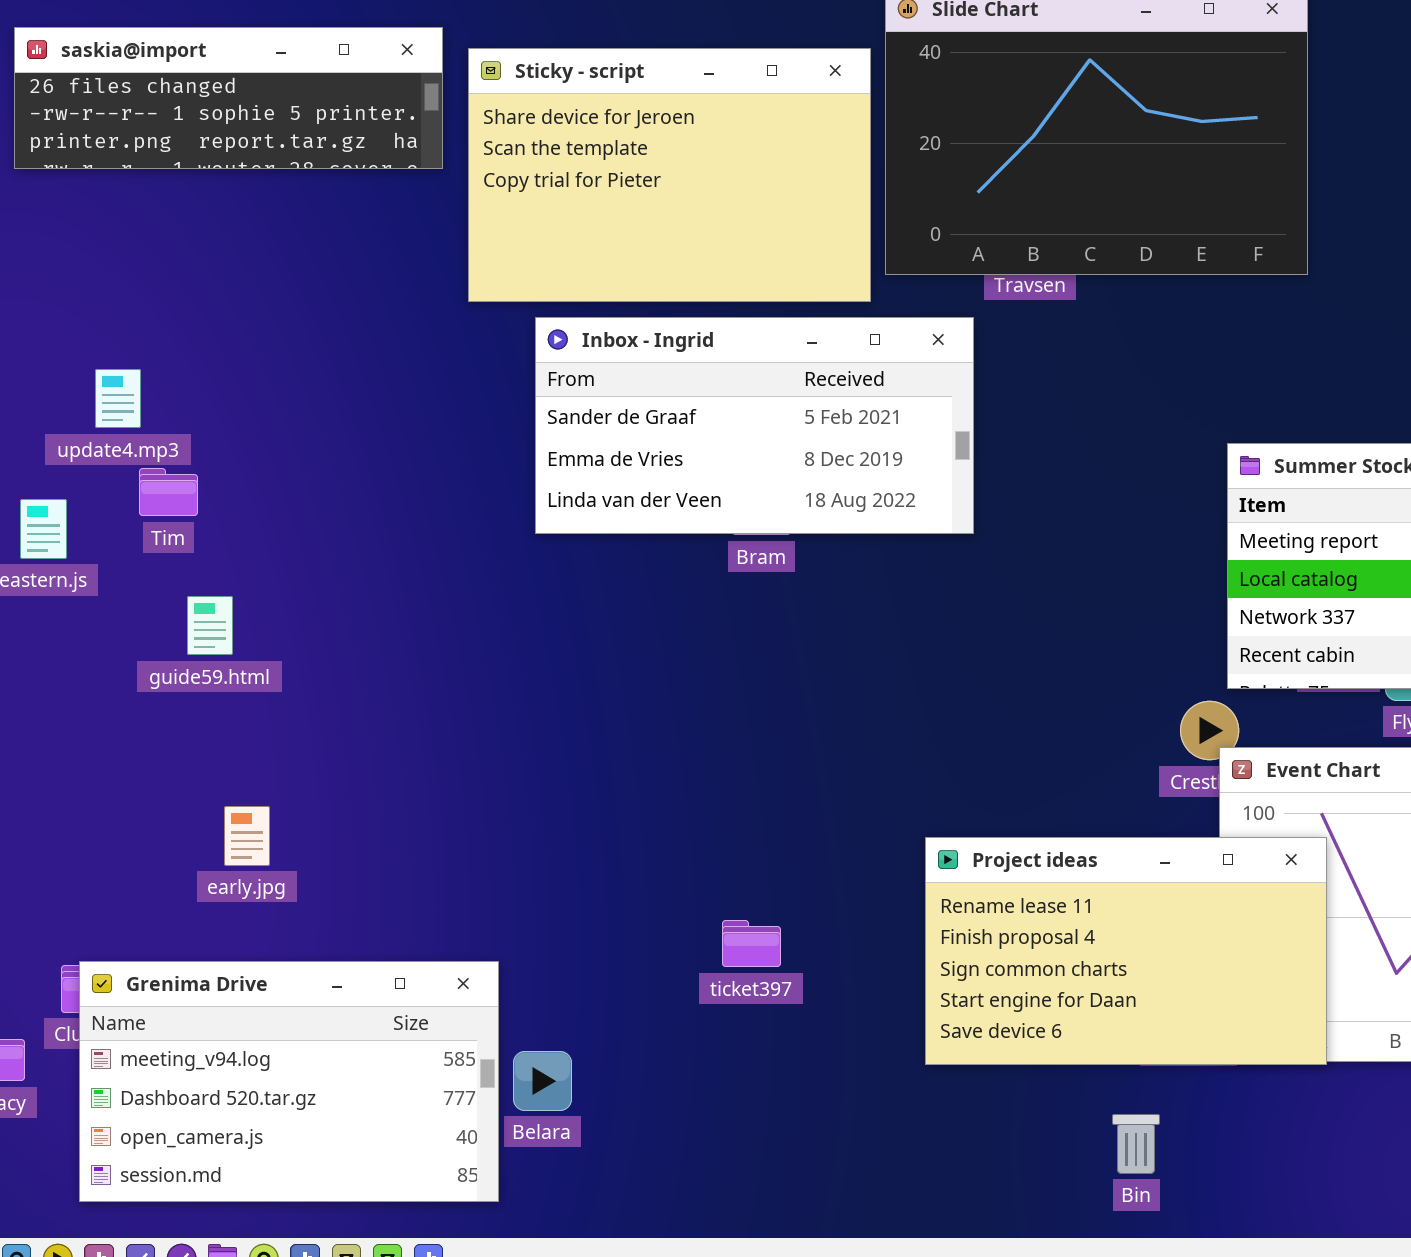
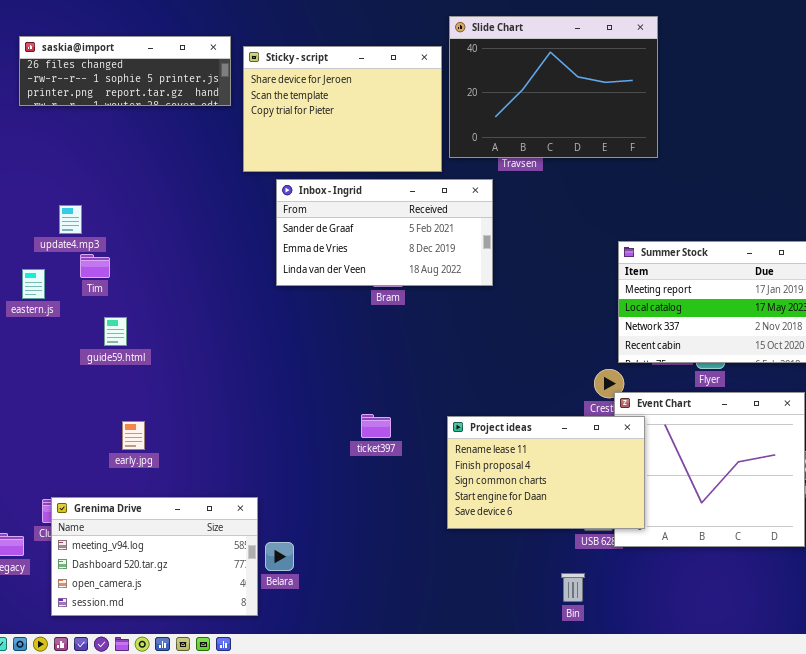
Project ideas: [925,837,1327,1065] -> [447,416,645,529], moved
ticket397: [722,920,781,967] -> [361,414,391,438], moved

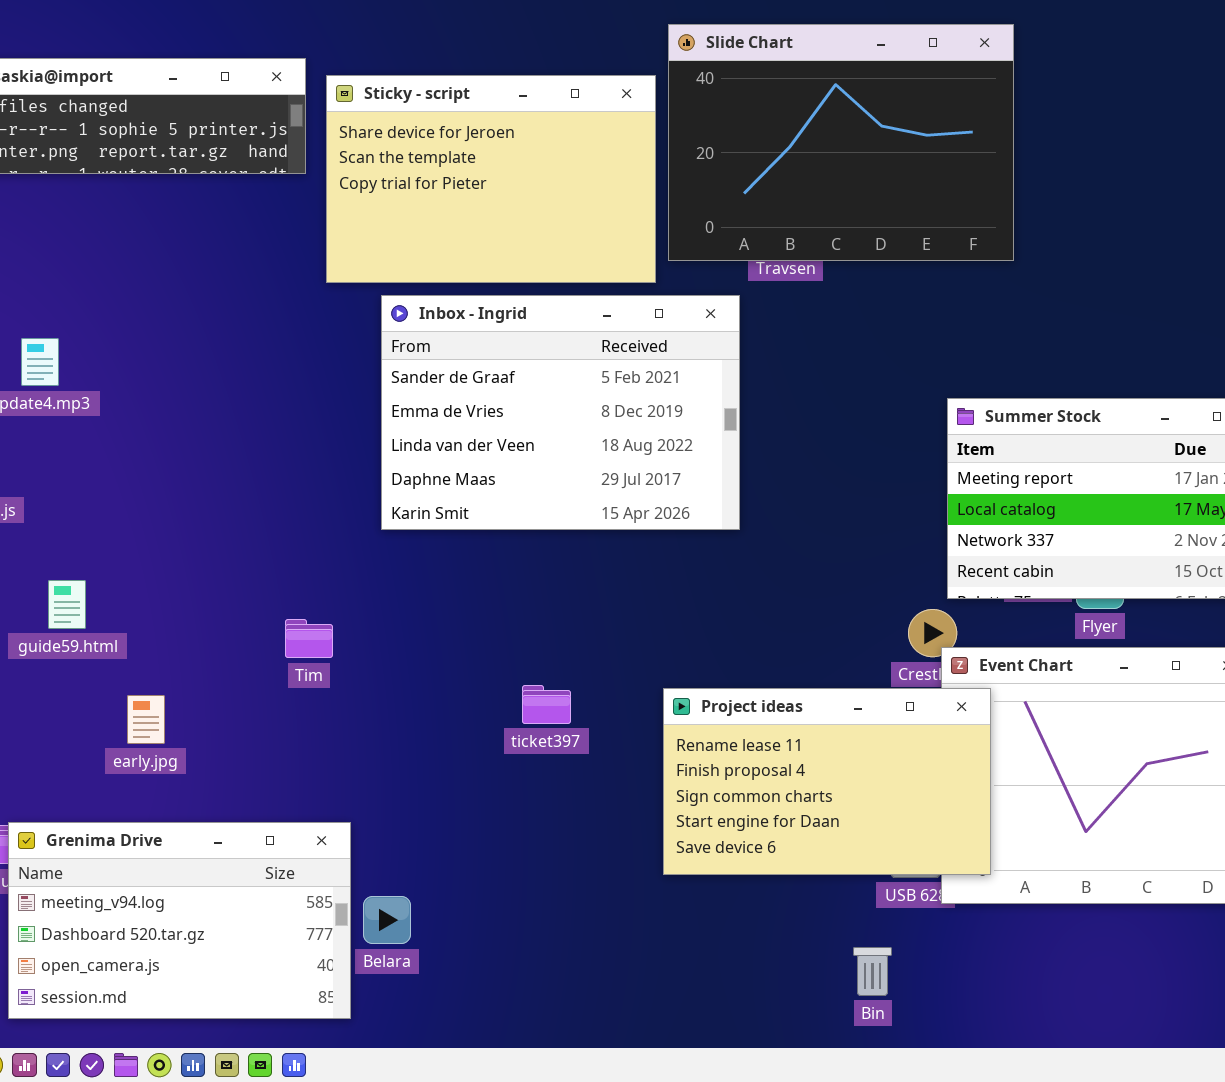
Inbox - Ingrid: [276,179,493,286] -> [381,295,740,530], resized
Tim: [80,254,110,278] -> [285,619,333,658], moved
guide59.html: [104,317,127,346] -> [48,580,86,629], moved

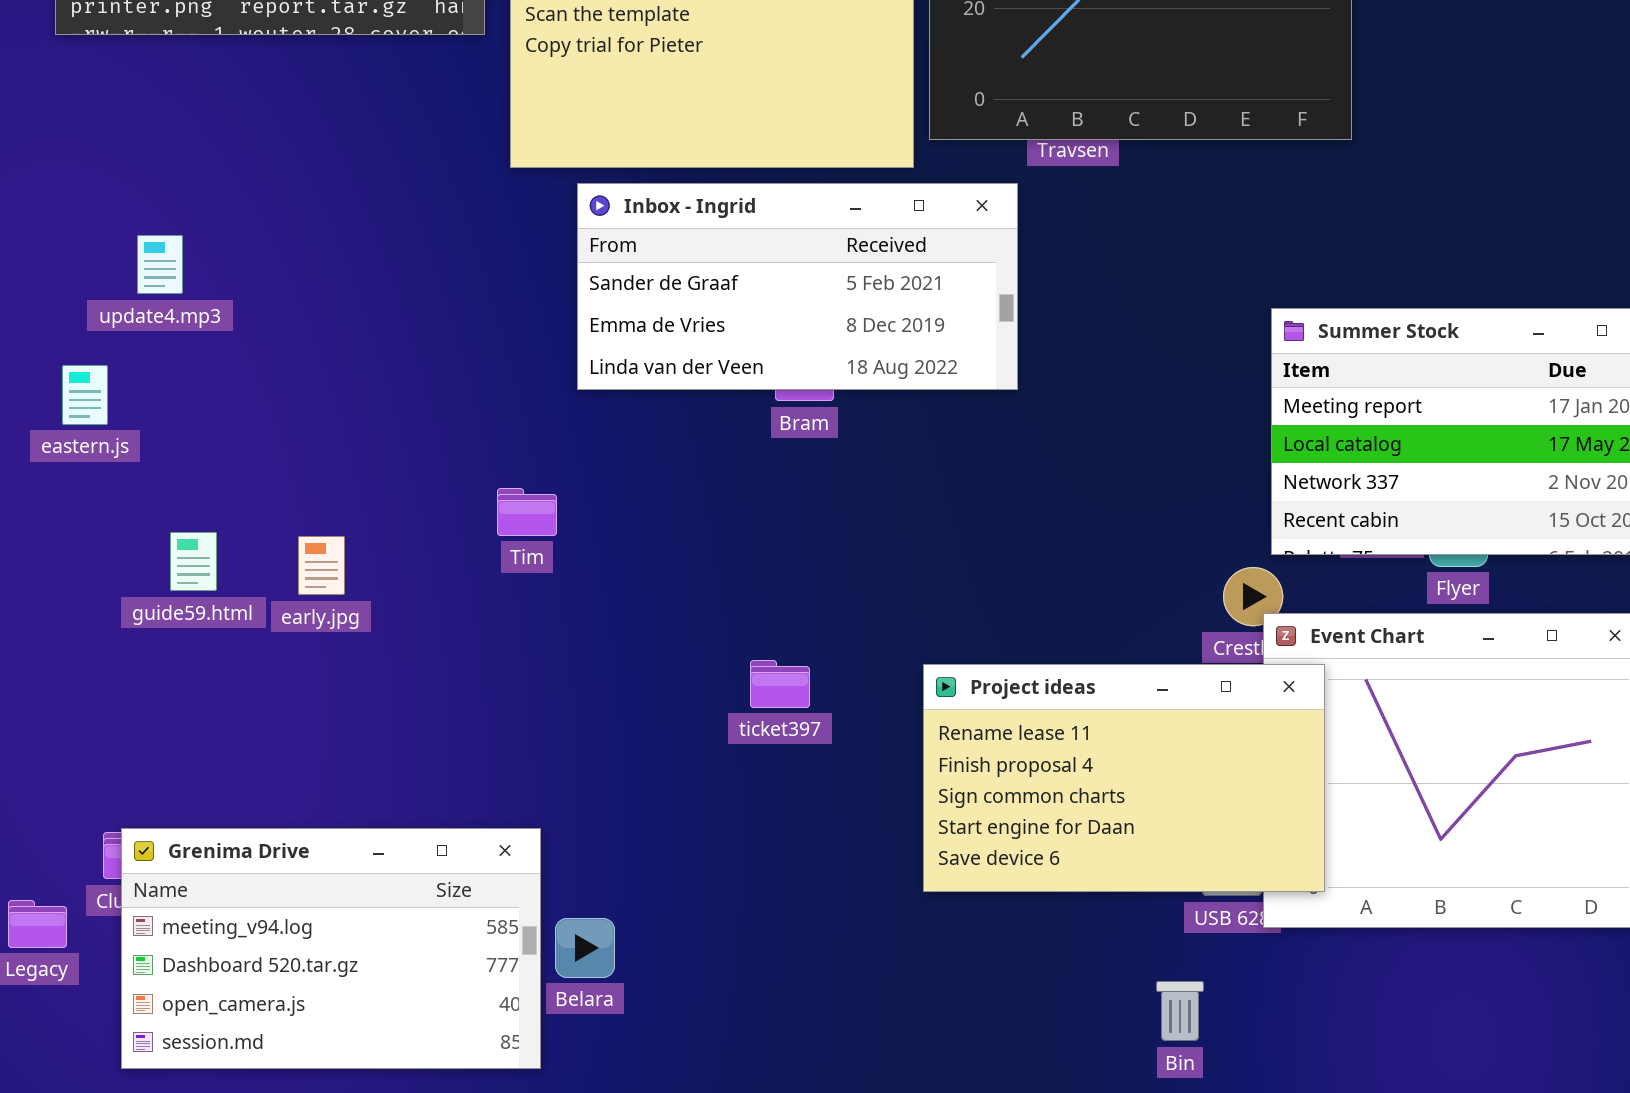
Inbox - Ingrid: [381,295,740,530] -> [577,183,1018,390], resized
Tim: [285,619,333,658] -> [497,488,557,536], moved
early.jpg: [127,695,165,744] -> [298,536,345,595], moved

